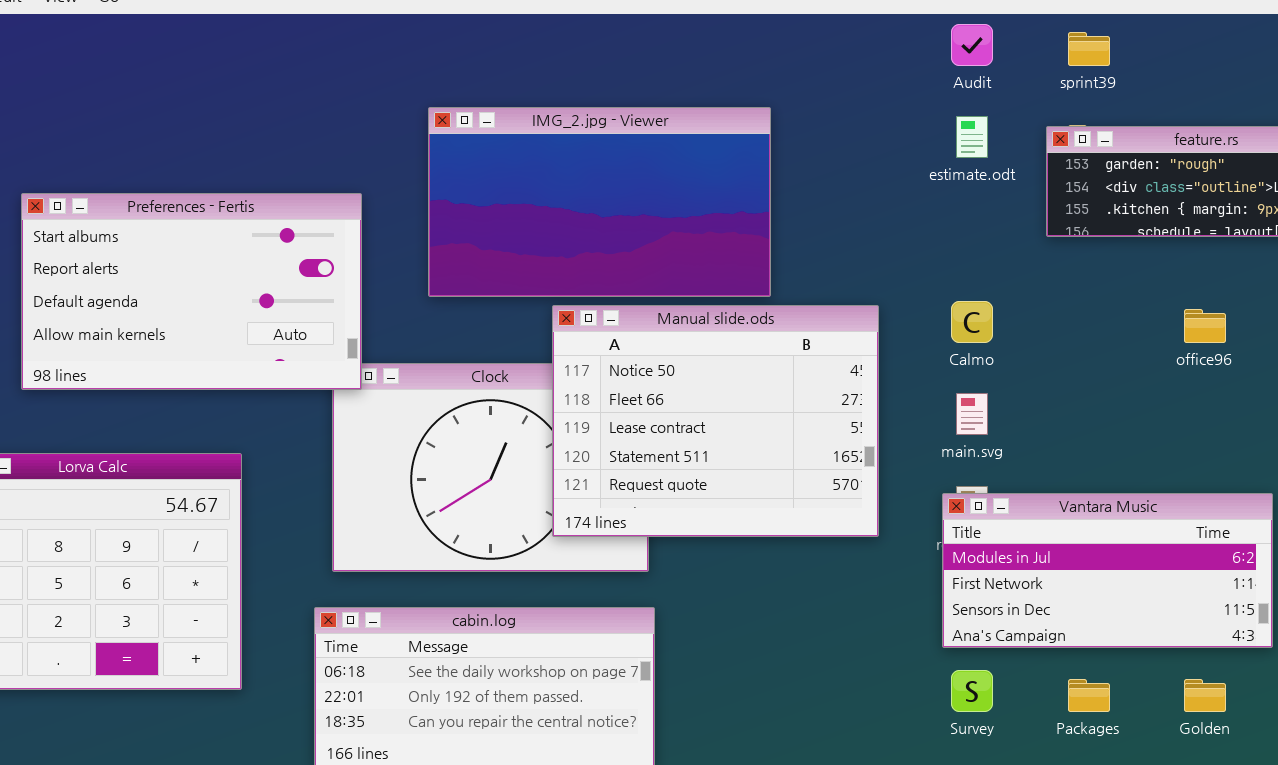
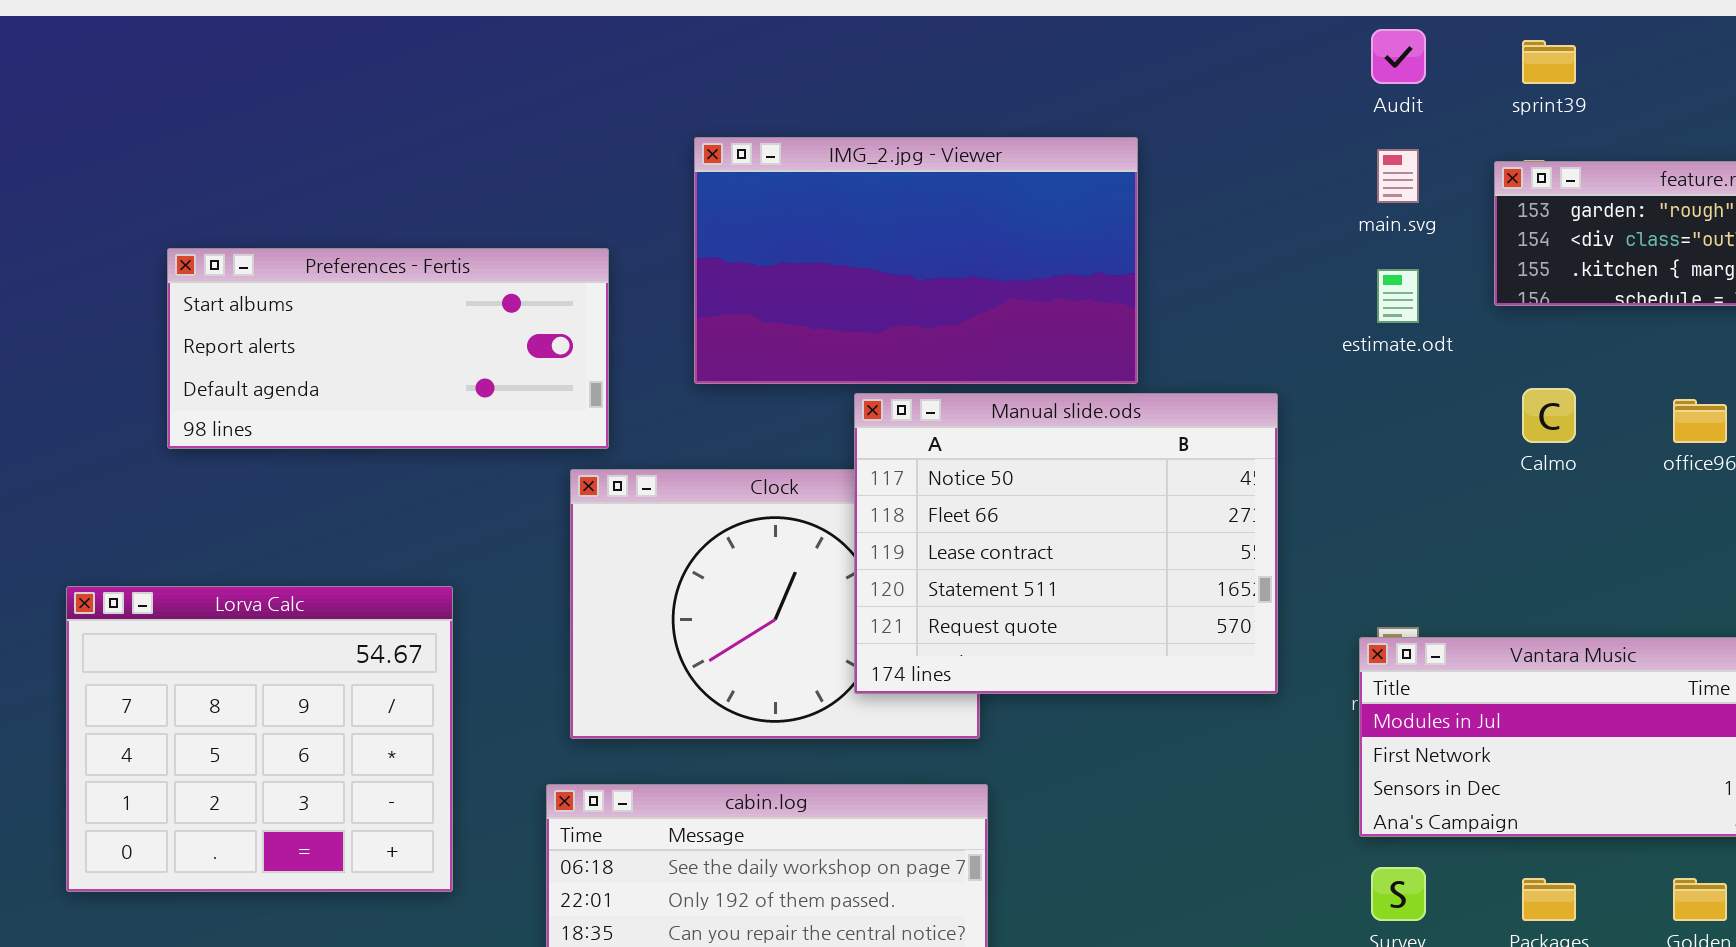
estimate.odt: [956,116,988,158] -> [1377,269,1419,323], moved
Preferences - Fertis: [21,193,362,390] -> [167,248,609,449], resized
Calmo: [951,301,993,343] -> [1522,388,1576,443], moved
main.svg: [956,393,988,435] -> [1377,149,1419,203], moved

